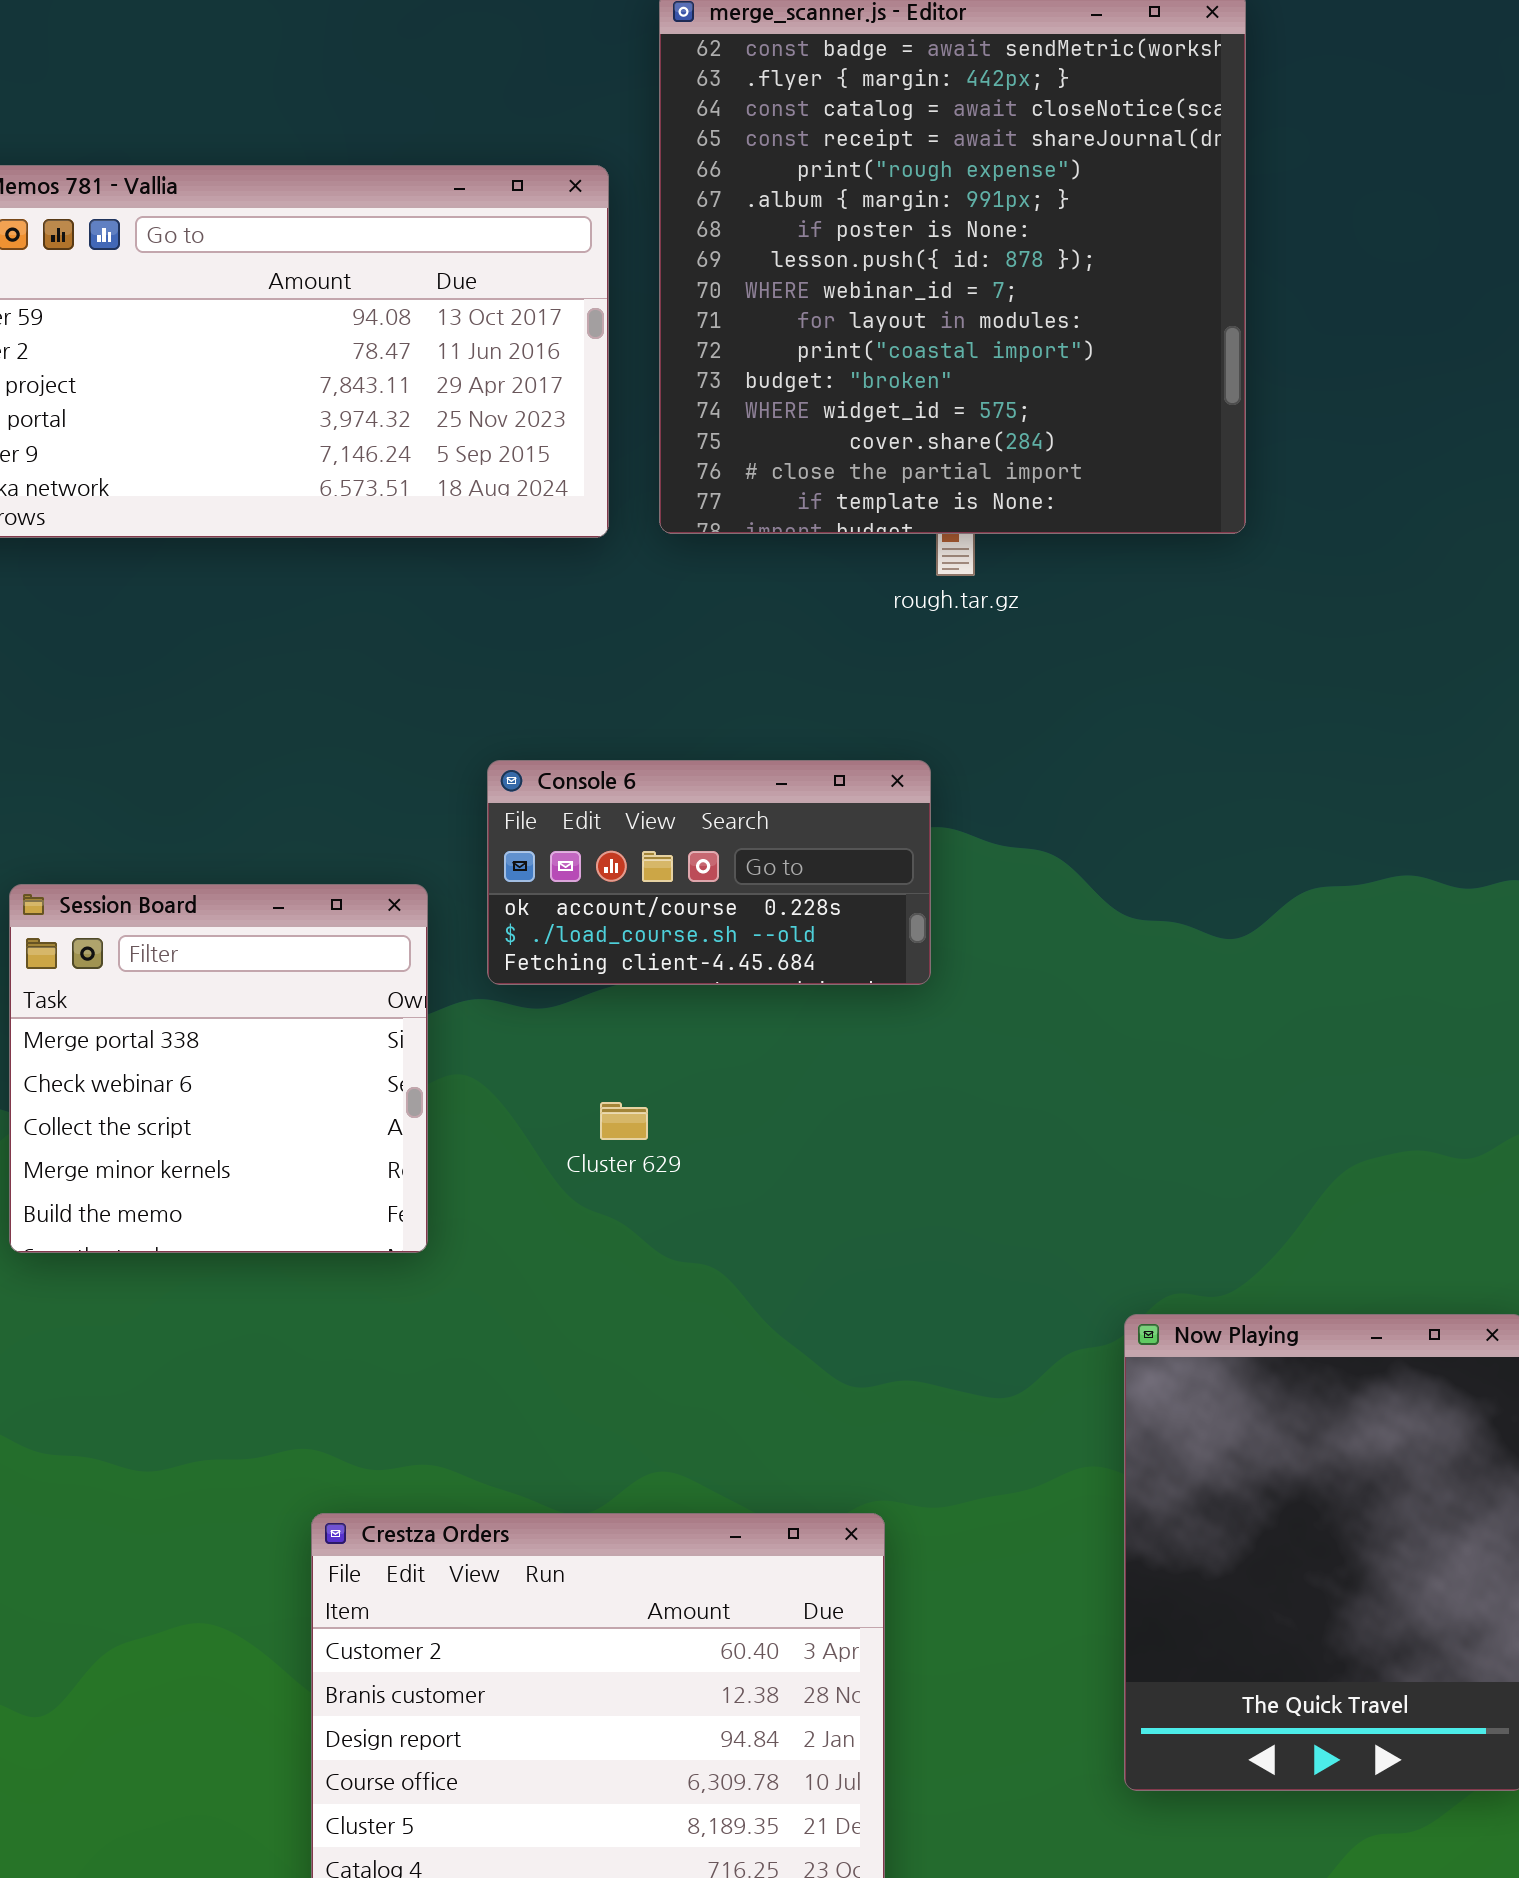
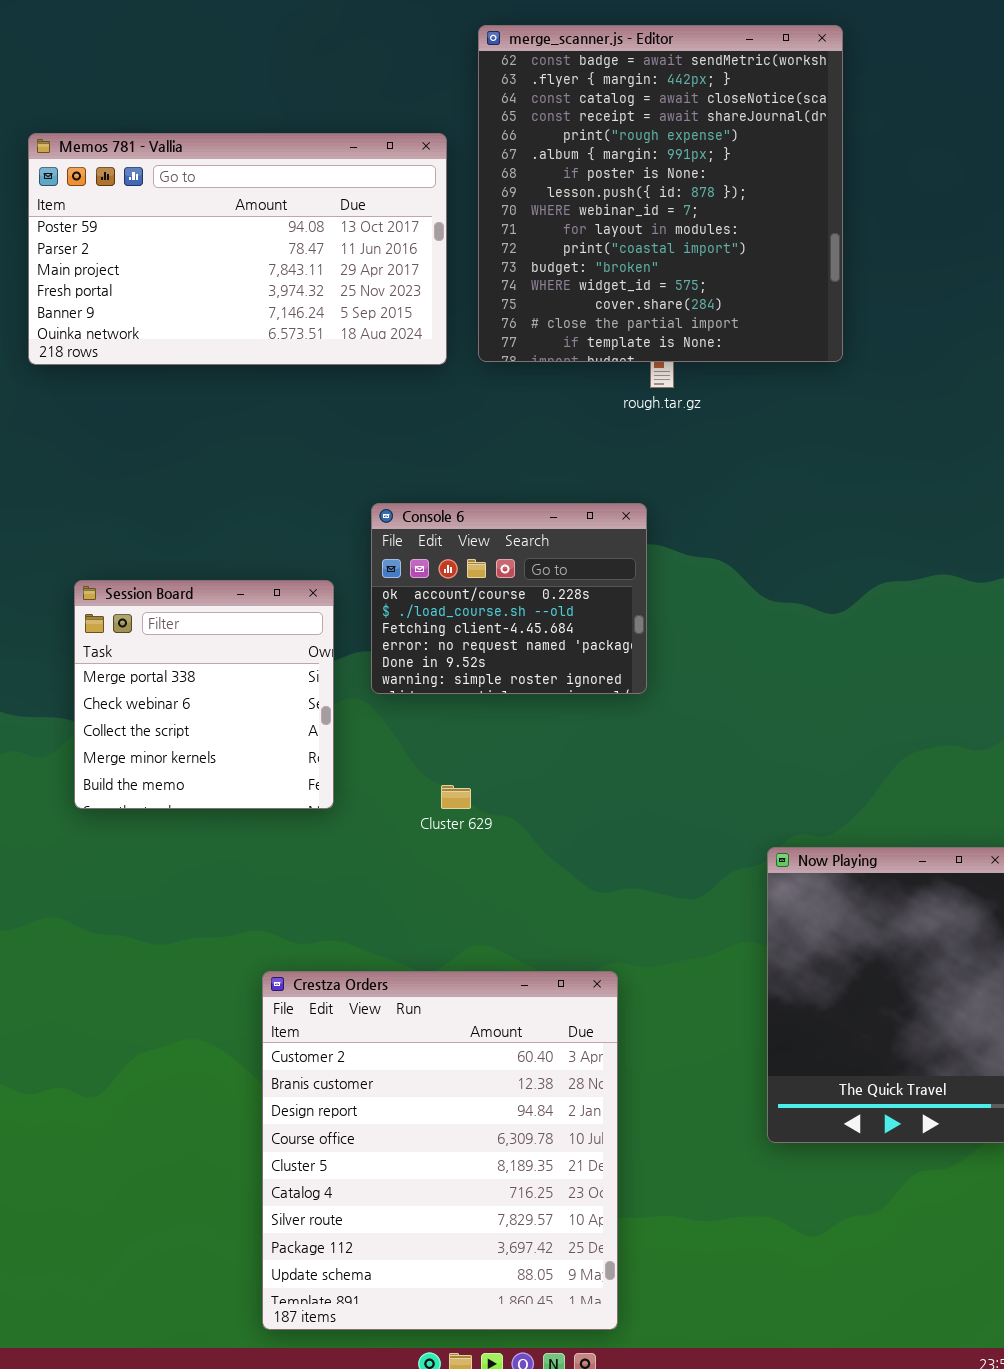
Console 6: [487,760,931,985] -> [371,503,647,694], resized
Cluster 629: [600,1102,648,1140] -> [441,785,471,809], moved

